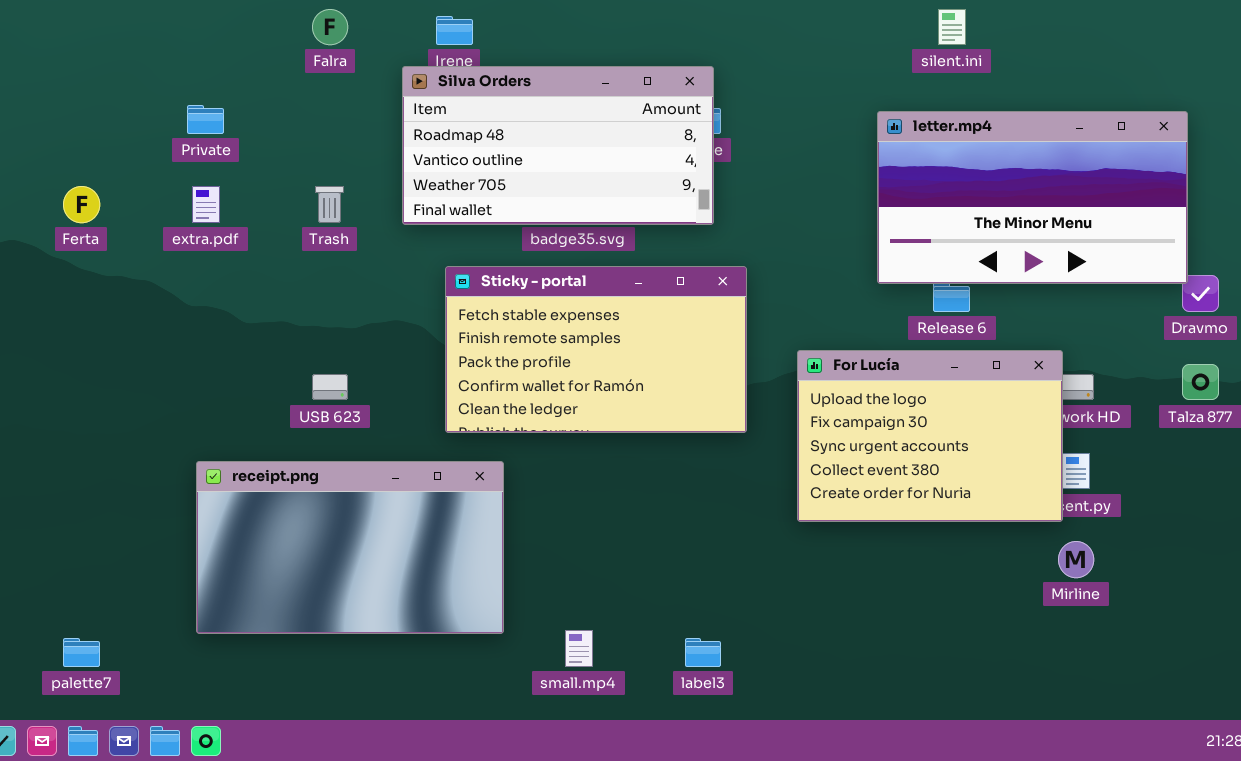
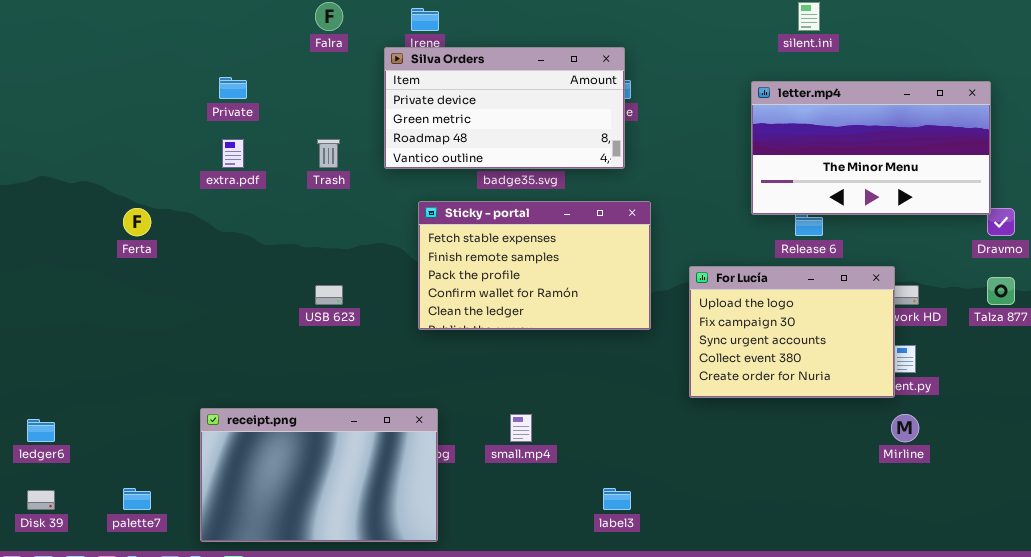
Silva Orders: [402,66,714,225] -> [384,47,625,169], scrolled up 2 rows
Ferta: [63,186,100,223] -> [123,208,151,236], moved
receipt.png: [196,461,504,634] -> [200,408,438,542], moved
small.mp4: [565,630,593,667] -> [510,414,532,442], moved

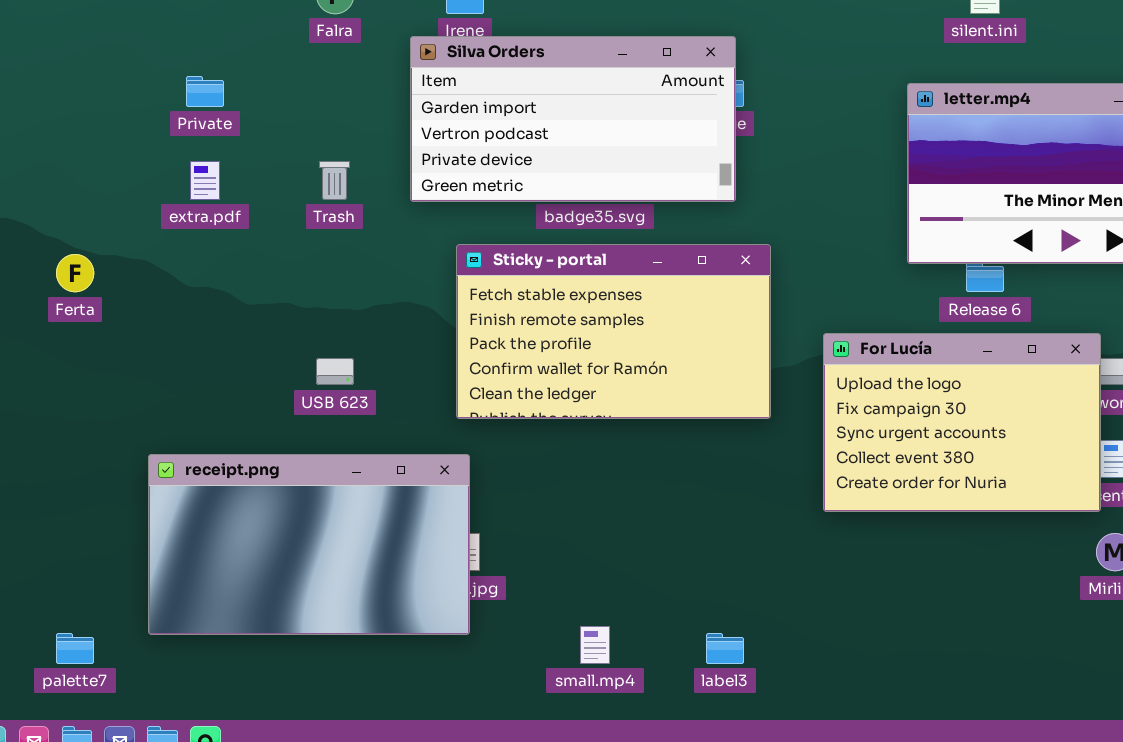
Silva Orders: [384,47,625,169] -> [410,36,736,202], scrolled up 2 rows
receipt.png: [200,408,438,542] -> [148,454,470,635], moved
small.mp4: [510,414,532,442] -> [580,626,610,664], moved

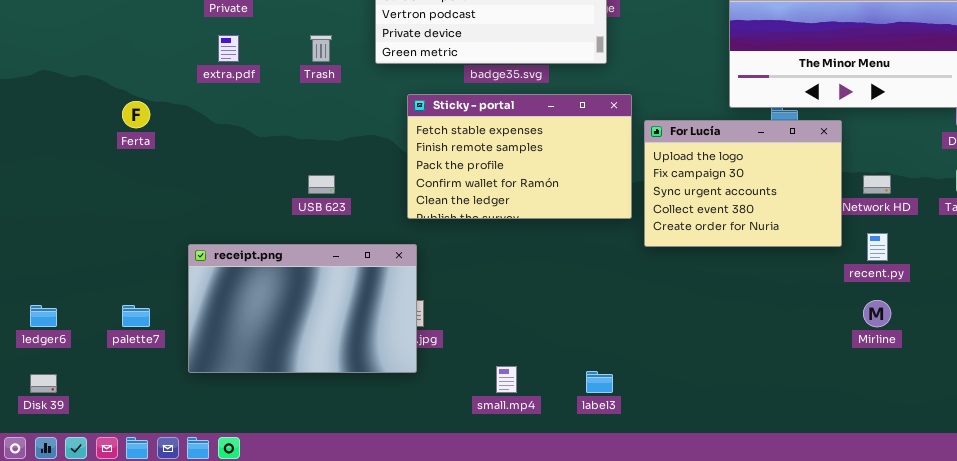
For Lucía: [823,333,1101,512] -> [644,120,842,247], moved
palette7: [56,633,94,664] -> [122,305,150,327], moved

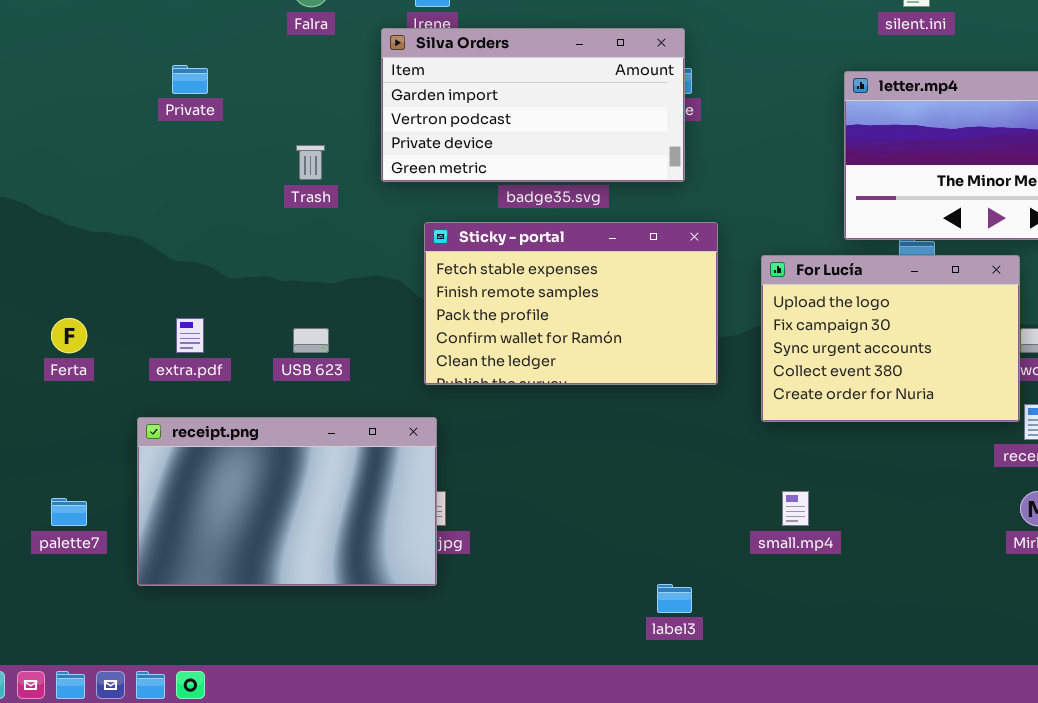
extra.pdf: [218,35,239,62] -> [176,318,204,353], moved
Ferta: [122,101,150,128] -> [51,318,87,353], moved
For Lucía: [644,120,842,247] -> [761,255,1020,422], moved
small.mp4: [496,366,517,393] -> [782,491,809,526], moved

